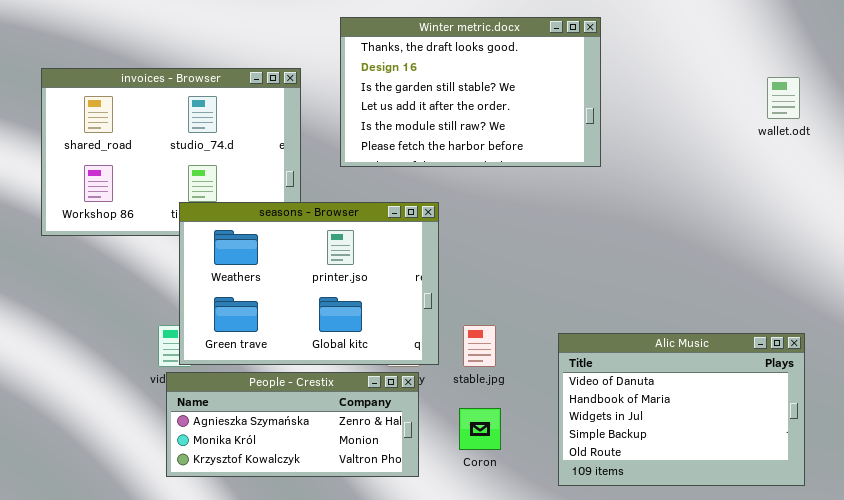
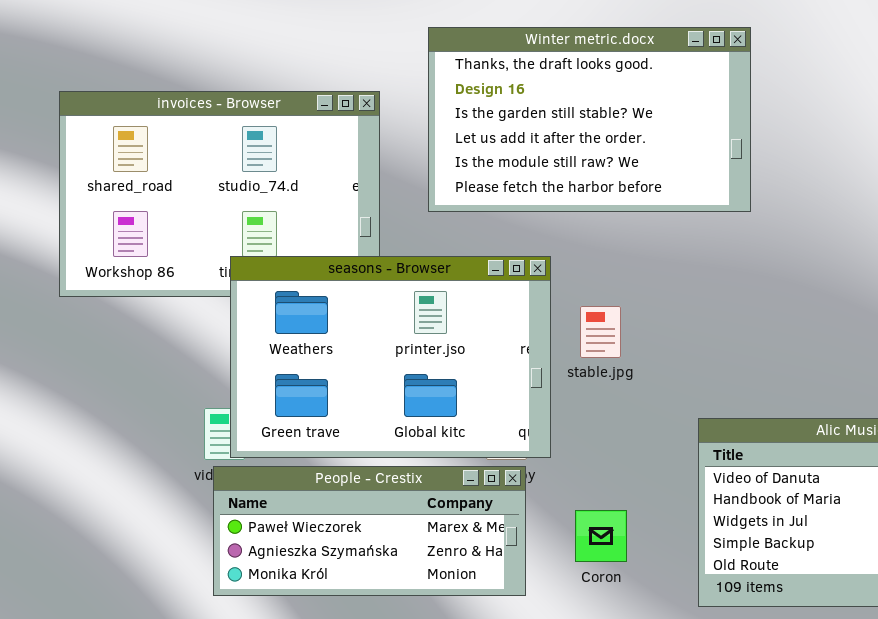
stable.jpg: [463,325,496,367] -> [580,306,621,358], moved
People - Crestix: [166,372,419,477] -> [213,466,526,596], scrolled up 1 row

